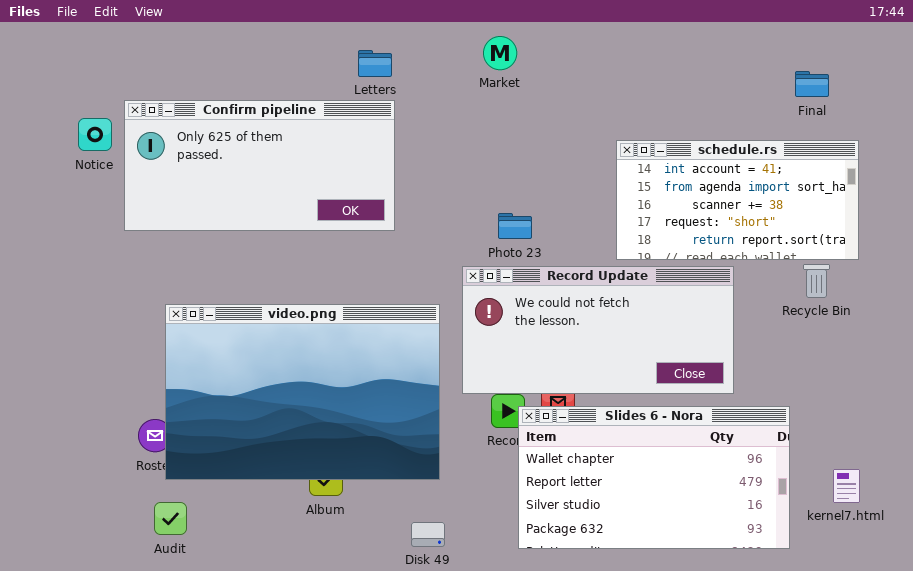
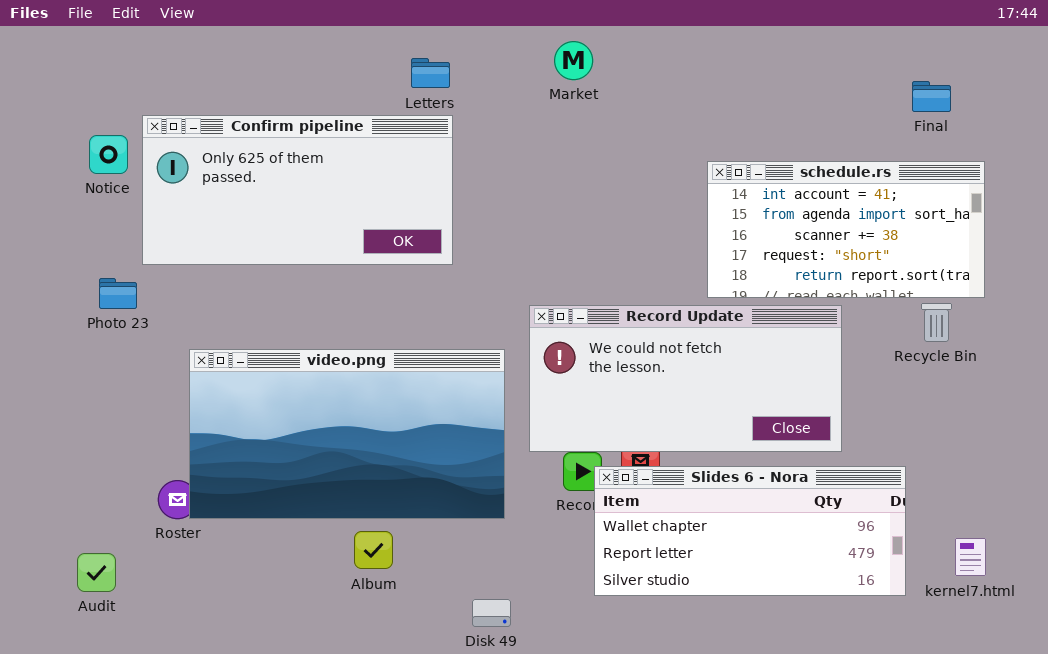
Photo 23: [498,213,532,239] -> [99,278,137,309], moved
video.png: [165,304,440,480] -> [189,349,505,519], resized
Slides 6 - Nora: [518,406,790,549] -> [594,466,906,596], resized
Audit: [154,502,187,535] -> [77,553,116,592], moved

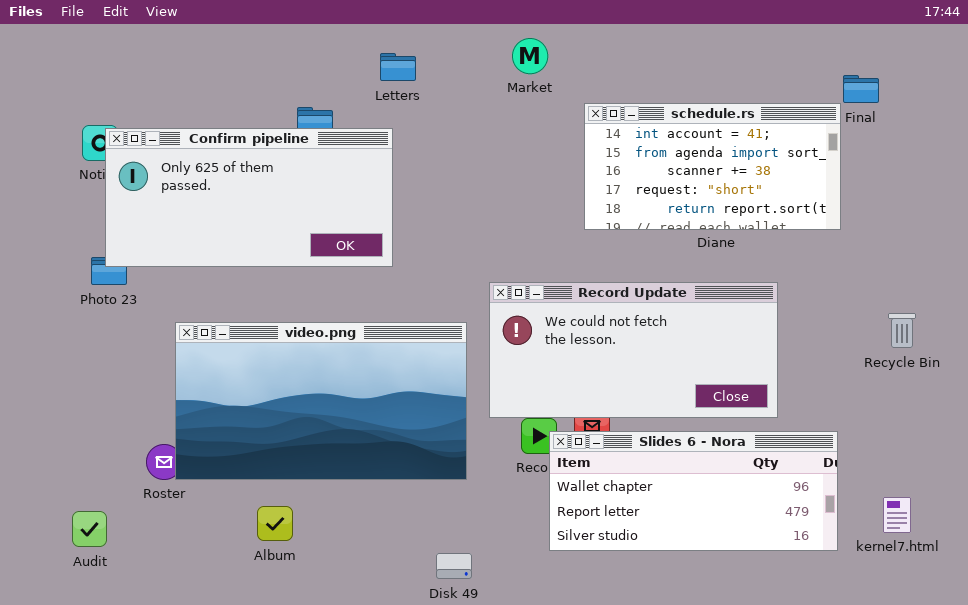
Confirm pipeline: [142,115,453,265] -> [105,128,393,267], moved
schedule.rs: [707,161,985,298] -> [584,103,841,230], moved
Recycle Bin: [921,303,952,342] -> [888,313,916,348], moved
Album: [354,531,393,569] -> [257,506,293,541], moved

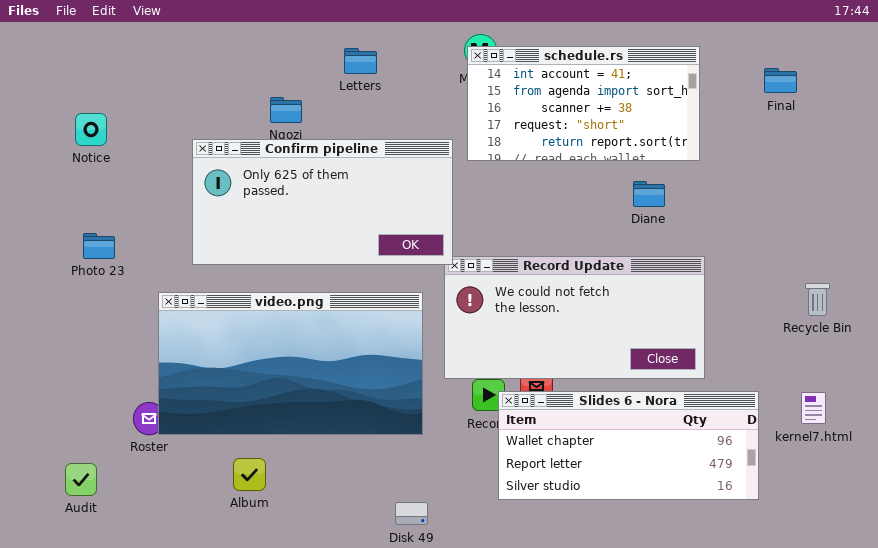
schedule.rs: [584,103,841,230] -> [467,46,700,161], moved
Confirm pipeline: [105,128,393,267] -> [192,139,453,265], moved
kernel7.html: [883,497,911,533] -> [801,392,826,424], moved

